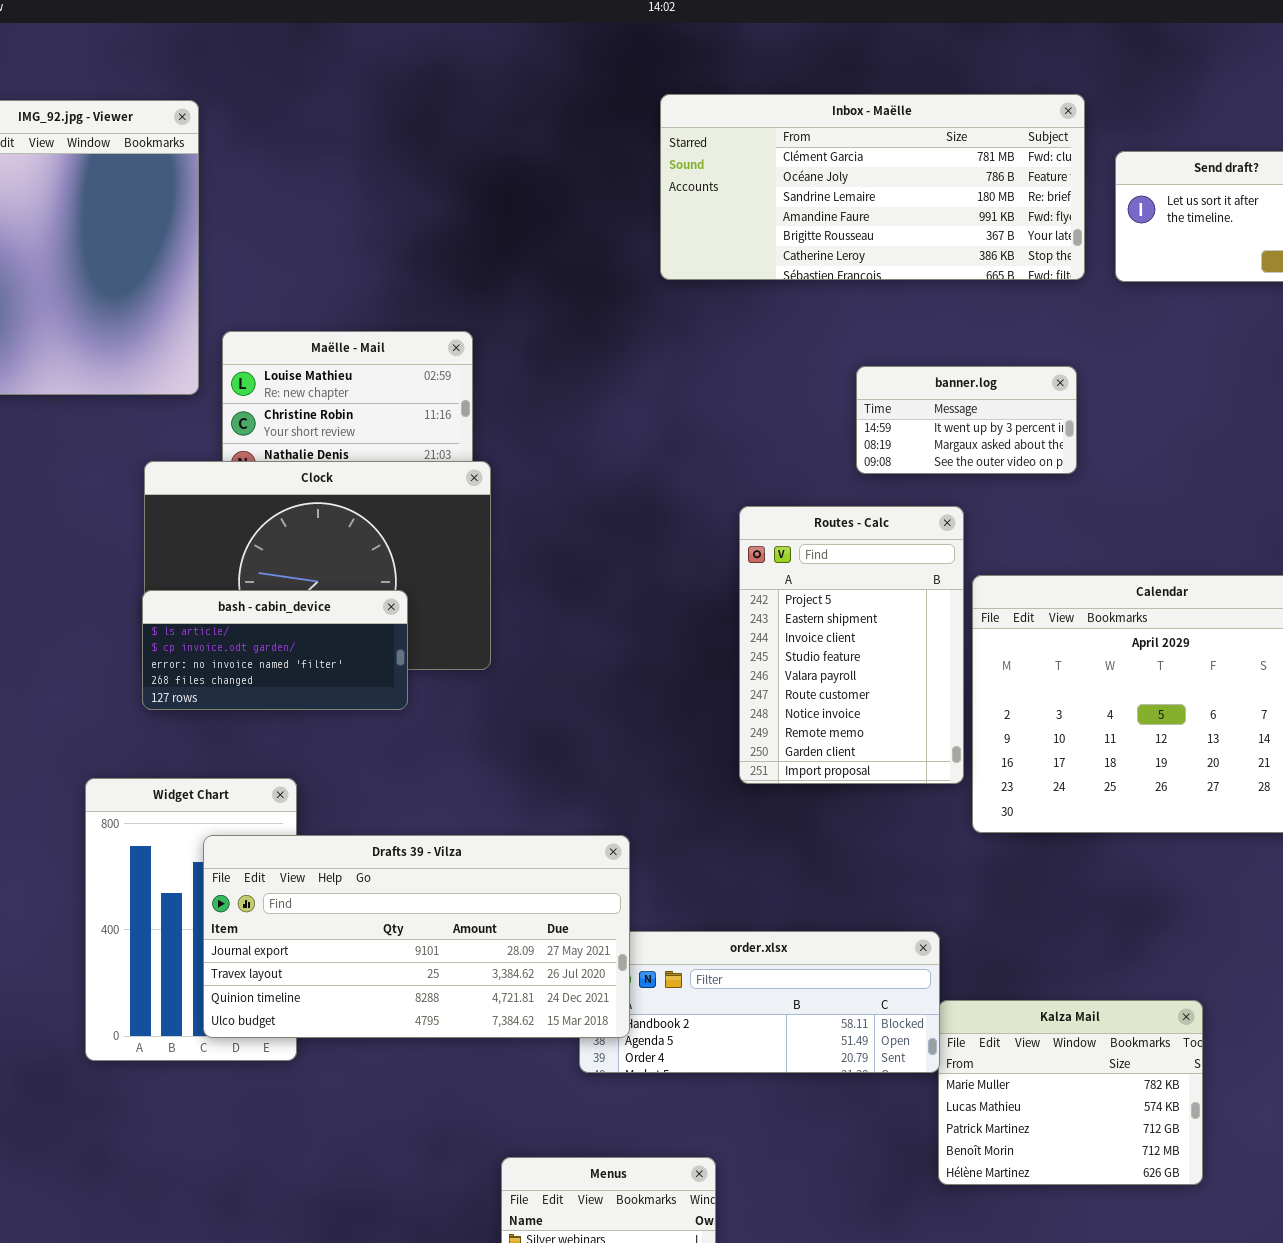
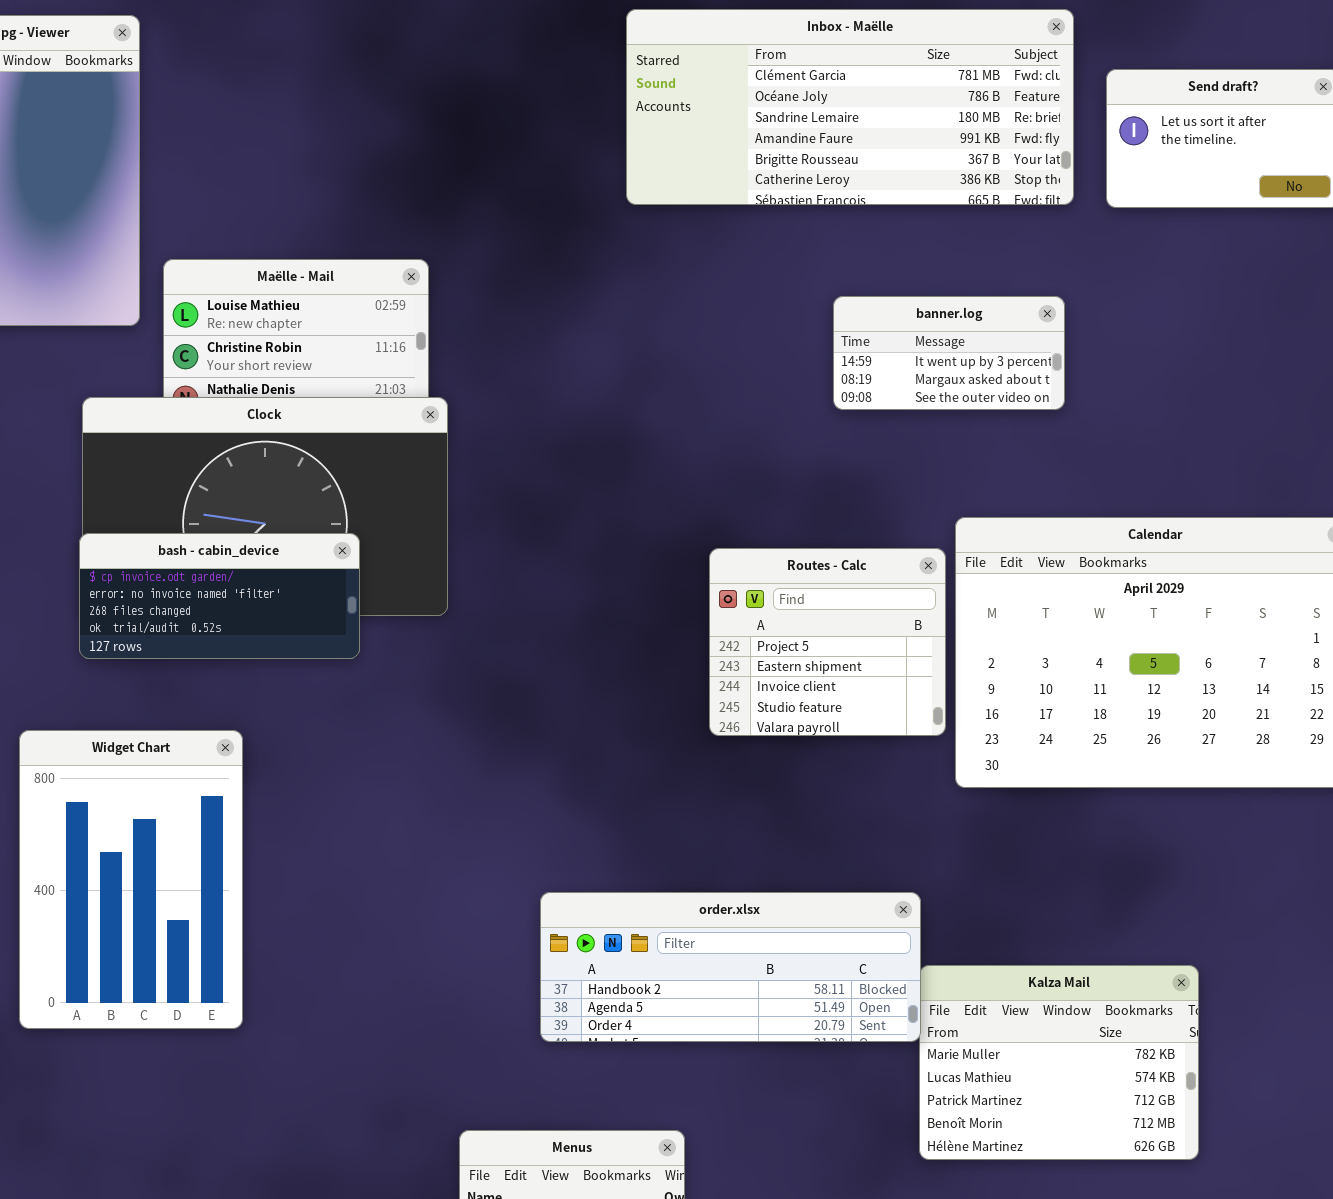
Routes - Calc: [739,506,964,784] -> [709,548,946,736], resized
bash - cabin_device: [142,590,408,710] -> [79,533,360,659], scrolled down 1 row
Drafts 39 - Vilza: [203,835,630,1038] -> none, closed

